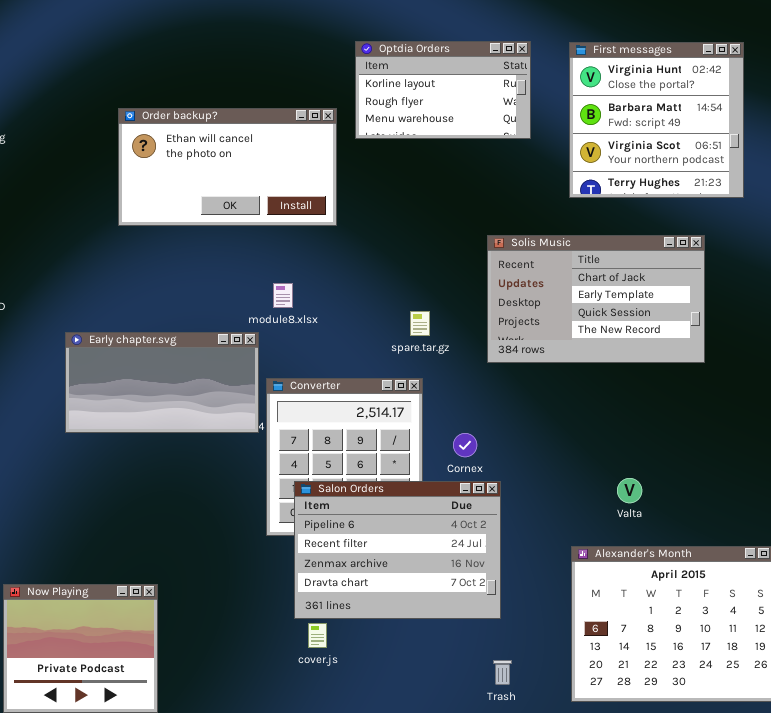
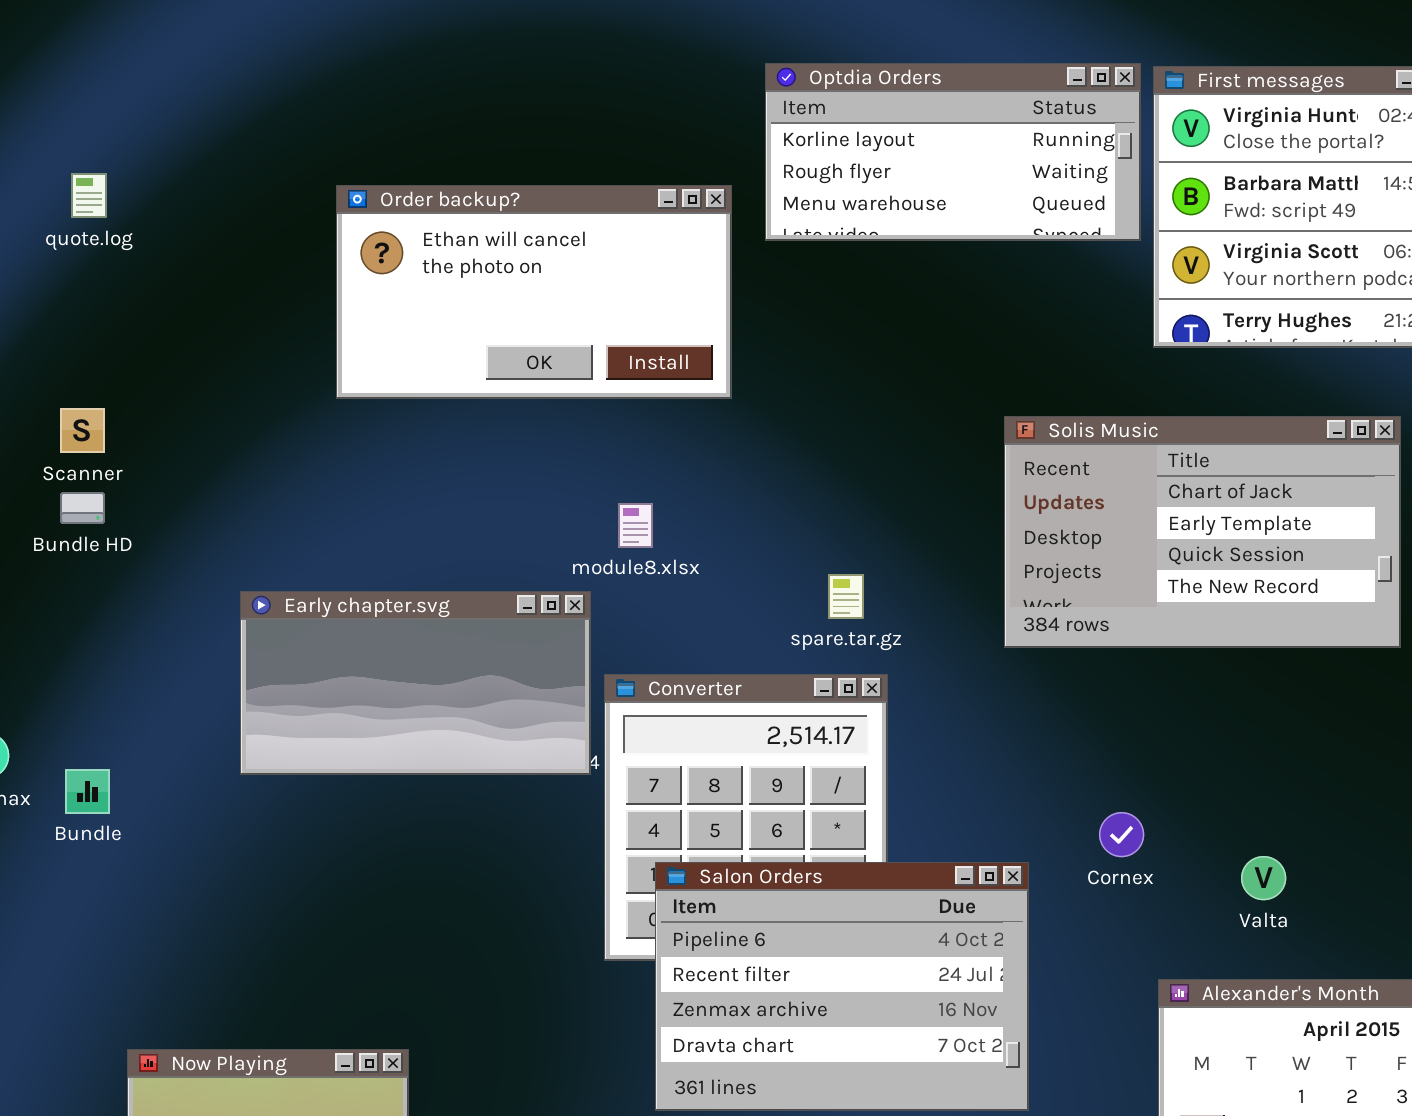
Optdia Orders: [355,41,531,139] -> [765,63,1141,241], resized
spare.tar.gz: [410,311,430,336] -> [828,574,864,619], moved
Cornex: [453,433,477,457] -> [1099,812,1144,857], moved

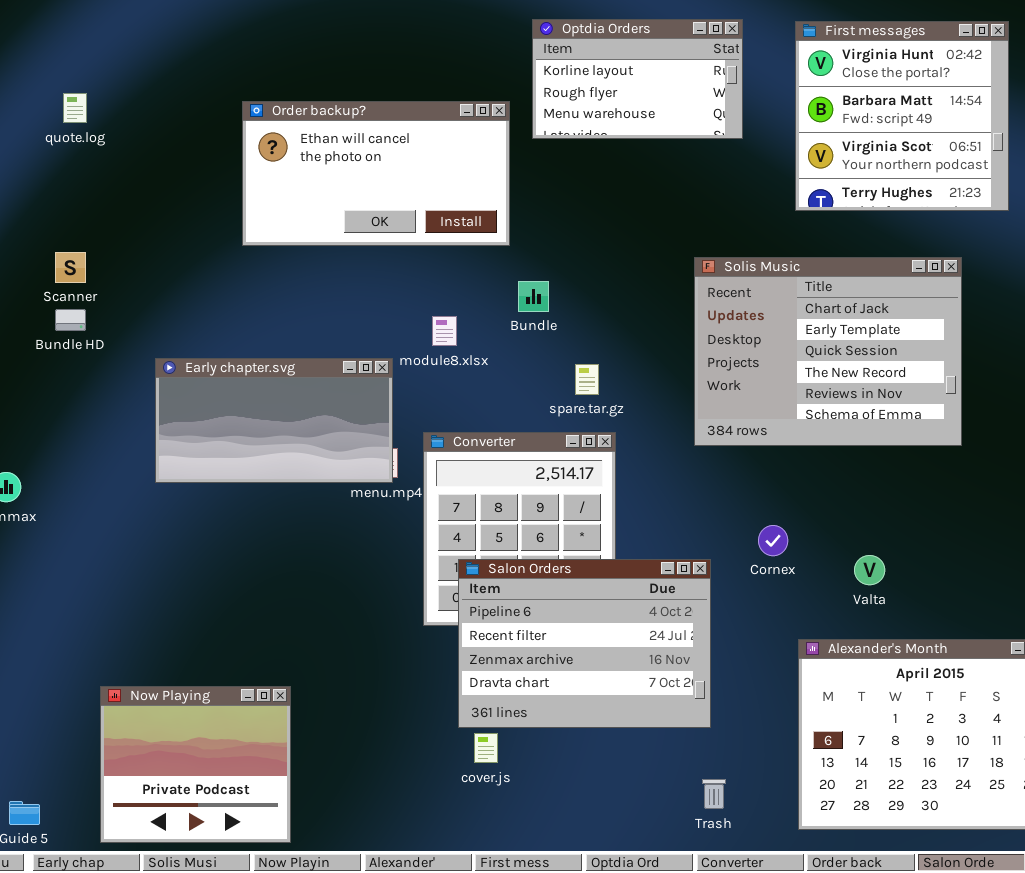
Optdia Orders: [765,63,1141,241] -> [532,19,743,139], resized
Solis Music: [1004,416,1401,648] -> [694,257,962,446], resized
Early chapter.svg: [240,591,591,775] -> [155,358,393,483], moved
Bundle: [65,769,110,814] -> [518,281,549,312], moved

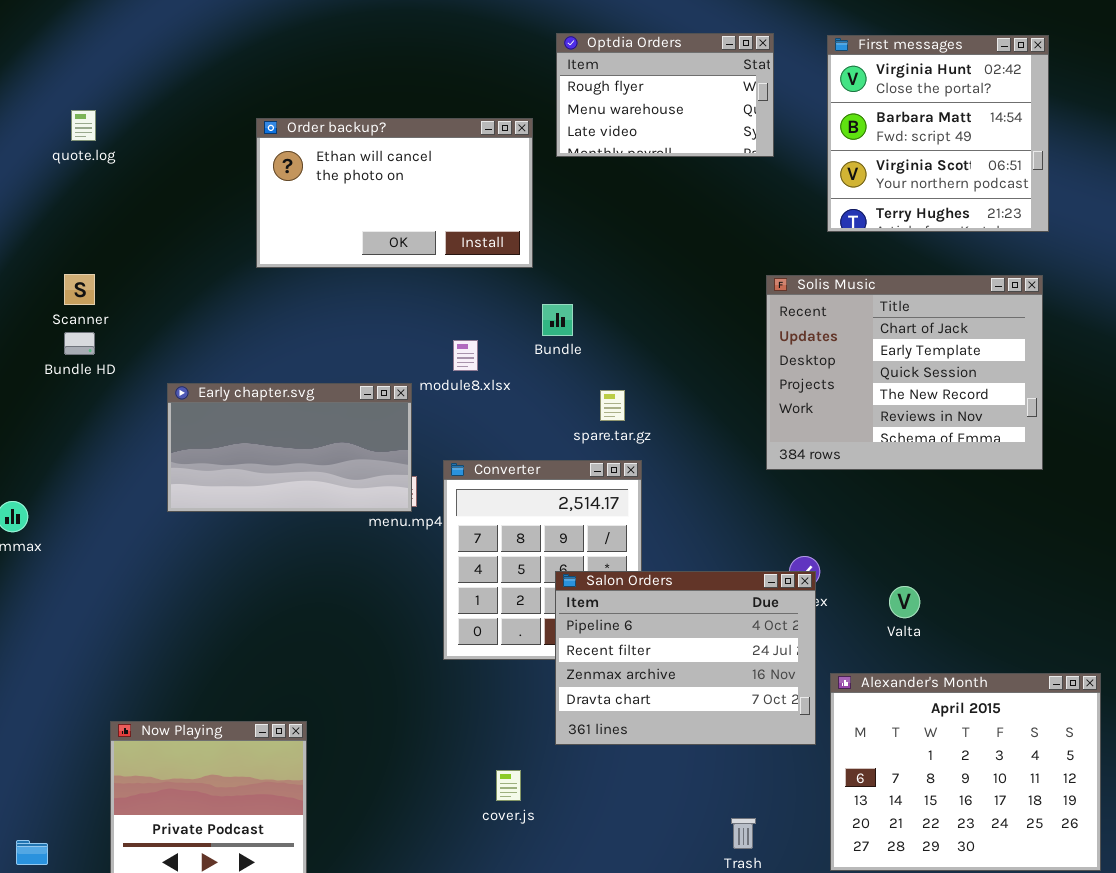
Optdia Orders: [532,19,743,139] -> [556,33,774,157], scrolled down 1 row
Solis Music: [694,257,962,446] -> [766,275,1043,470], moved
Salon Orders: [458,559,711,728] -> [555,571,816,745], moved

